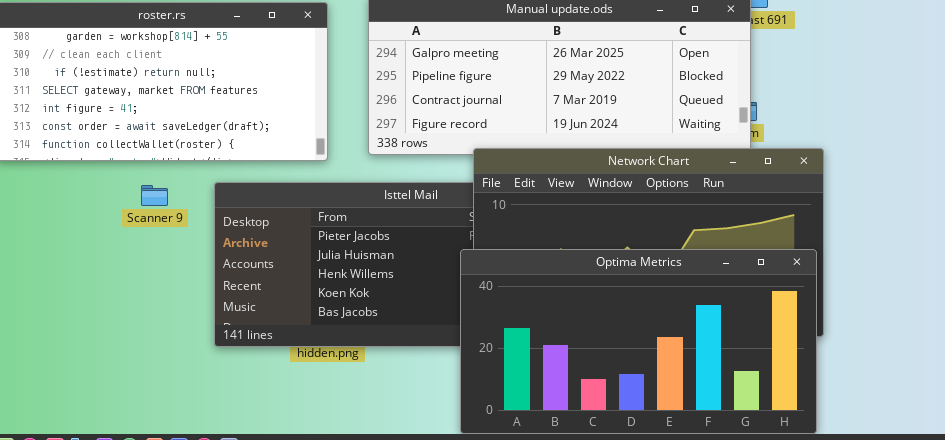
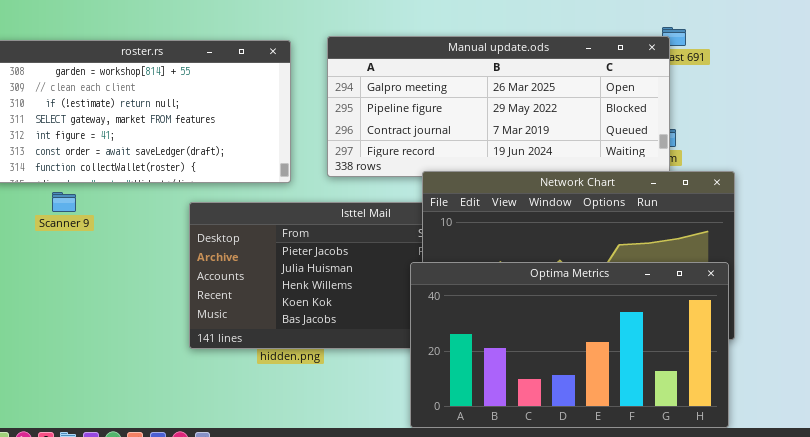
Scanner 9: [141,185,168,206] -> [52,192,76,212], moved

